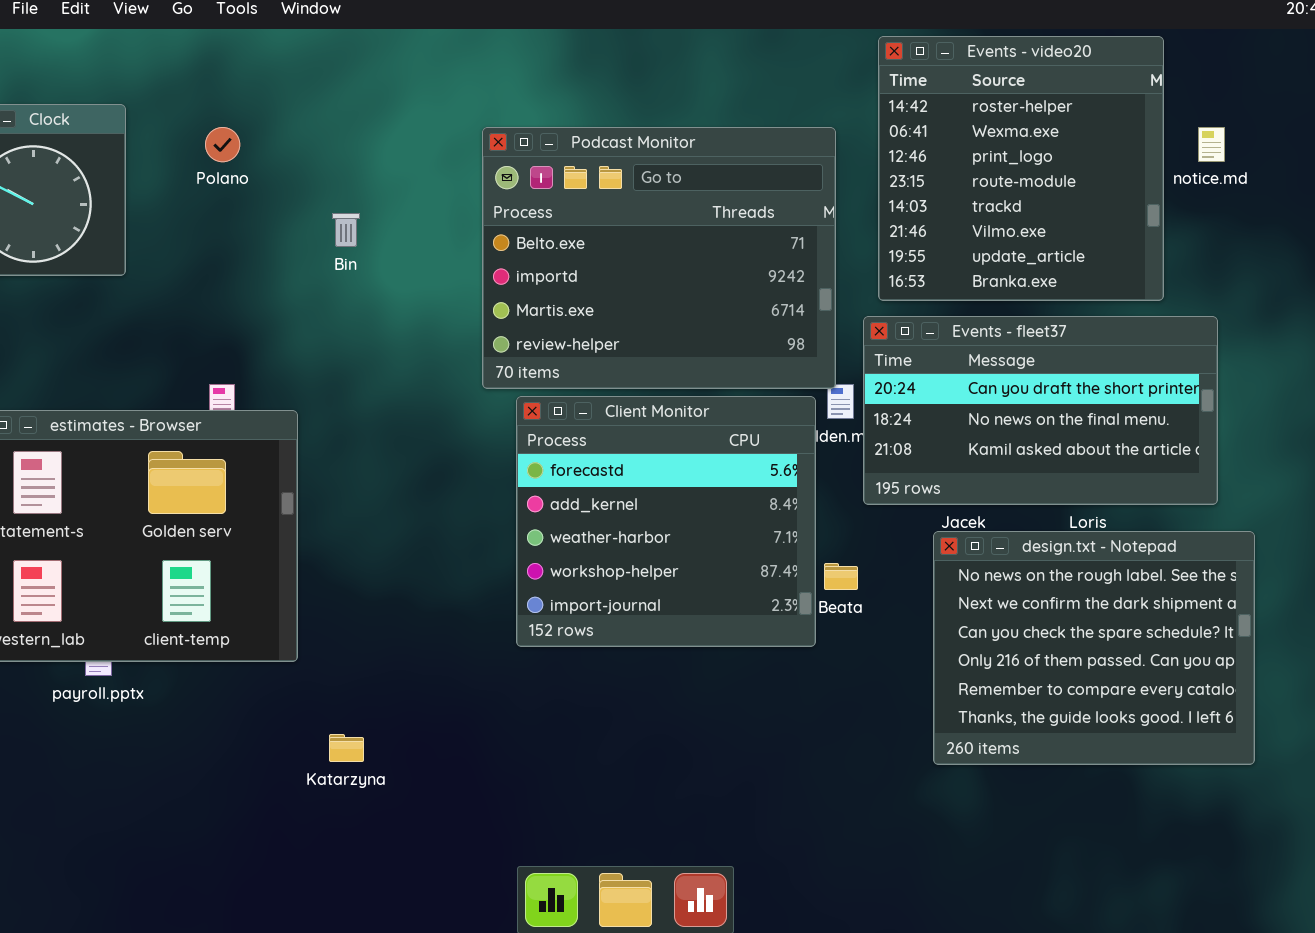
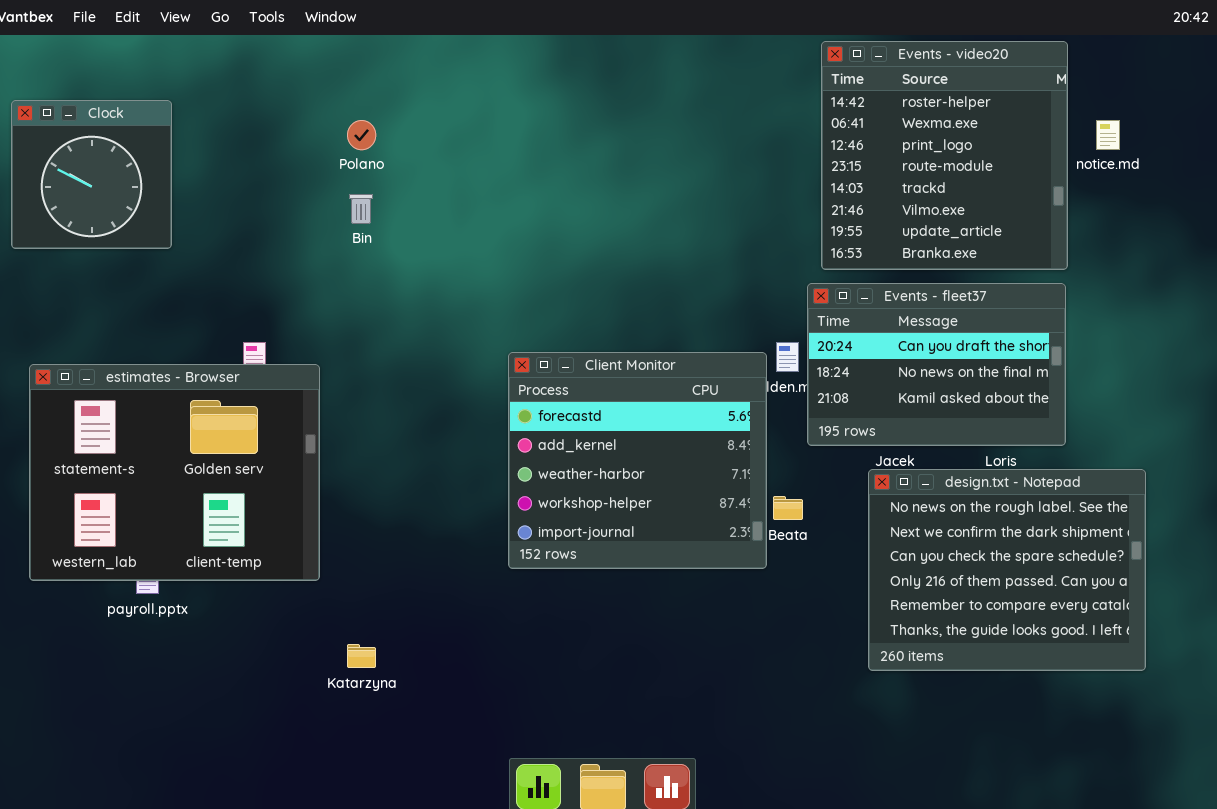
Polano: [205,127,240,162] -> [347,120,376,150], moved
Podcast Monitor: [482,127,836,389] -> none, closed
Events - fleet37: [863,316,1218,505] -> [807,283,1066,446], resized

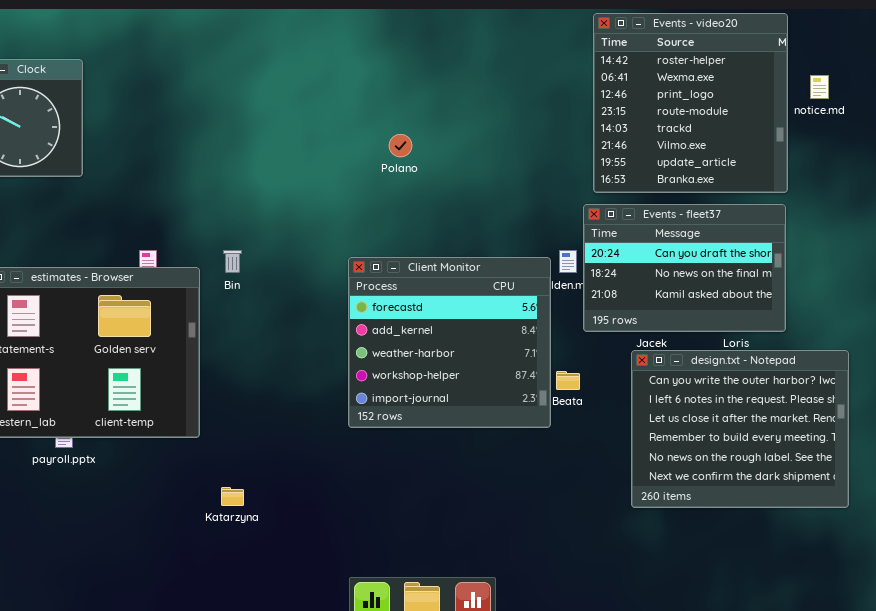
Polano: [347,120,376,150] -> [389,134,412,157], moved
Bin: [349,194,373,224] -> [223,250,242,273], moved
design.txt - Notepad: [868,469,1146,671] -> [631,350,849,508], scrolled up 4 rows

